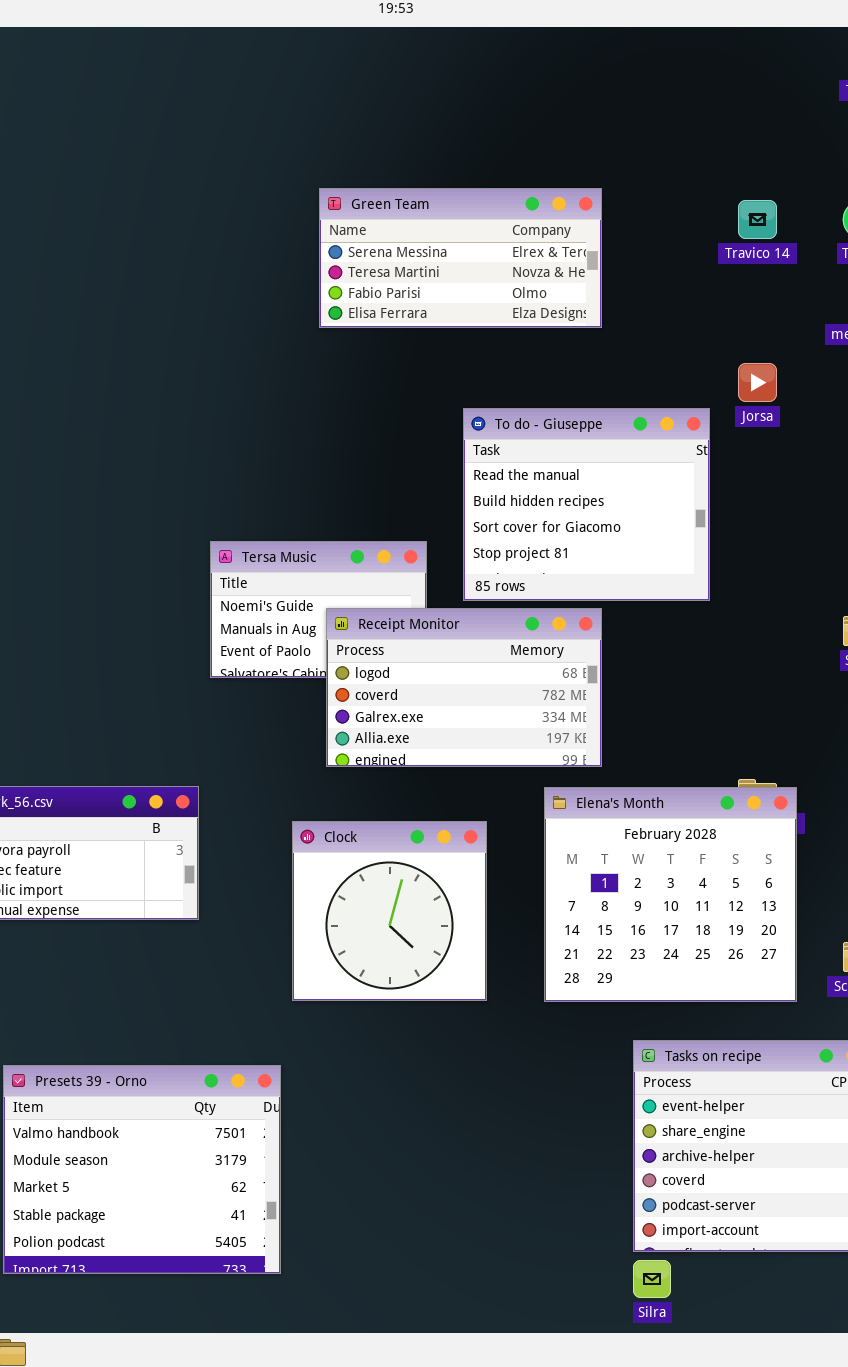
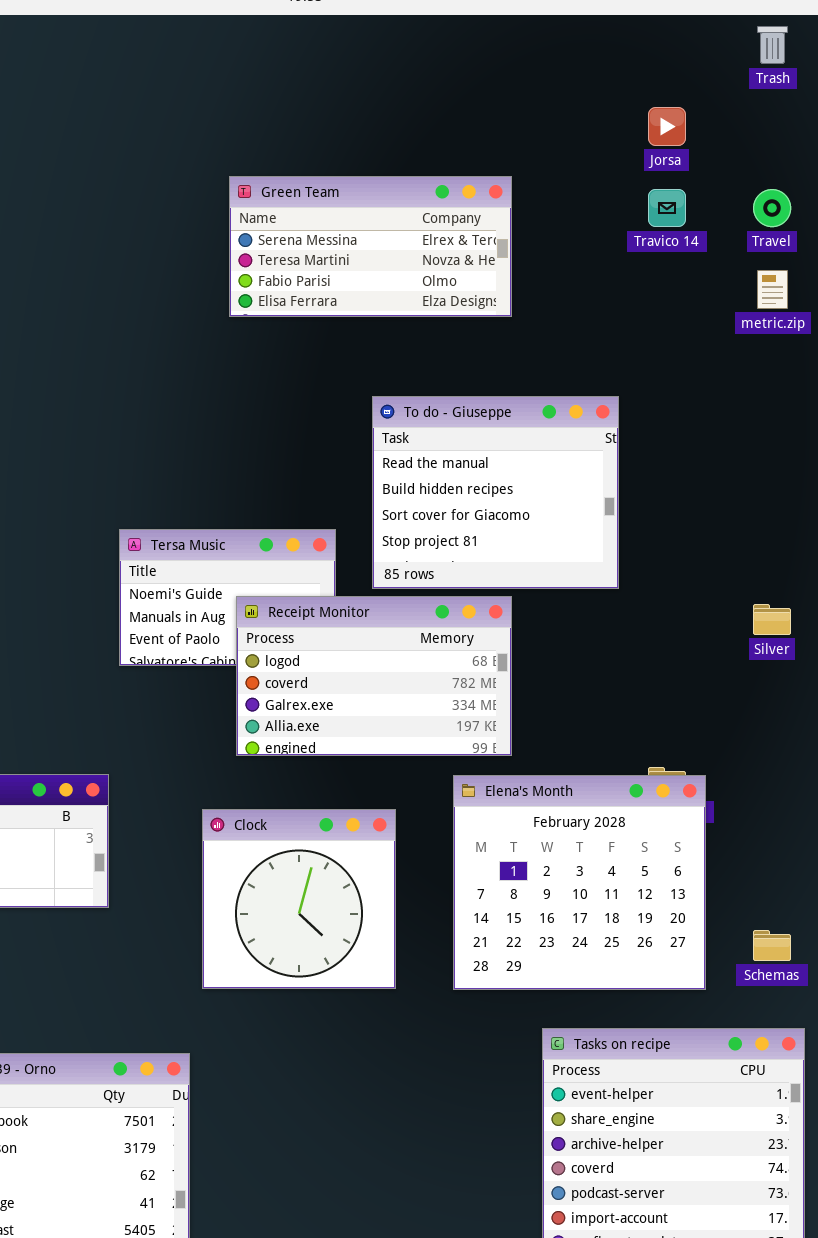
Jorsa: [738,363,777,402] -> [648,107,686,146], moved

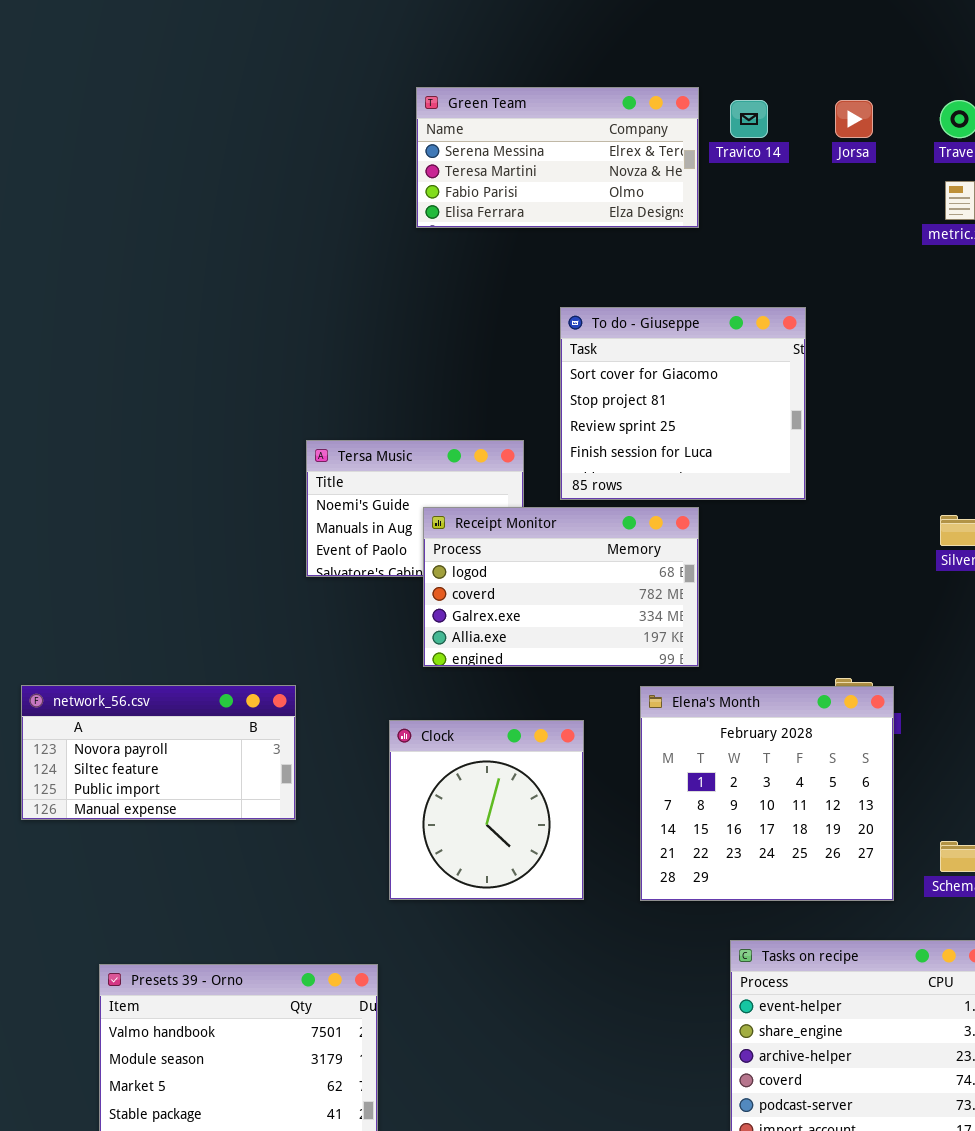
Jorsa: [648,107,686,146] -> [835,100,873,138], moved
Travico 14: [648,189,686,227] -> [730,100,768,138], moved
To do - Giuseppe: [372,396,619,589] -> [560,307,806,500], scrolled down 2 rows

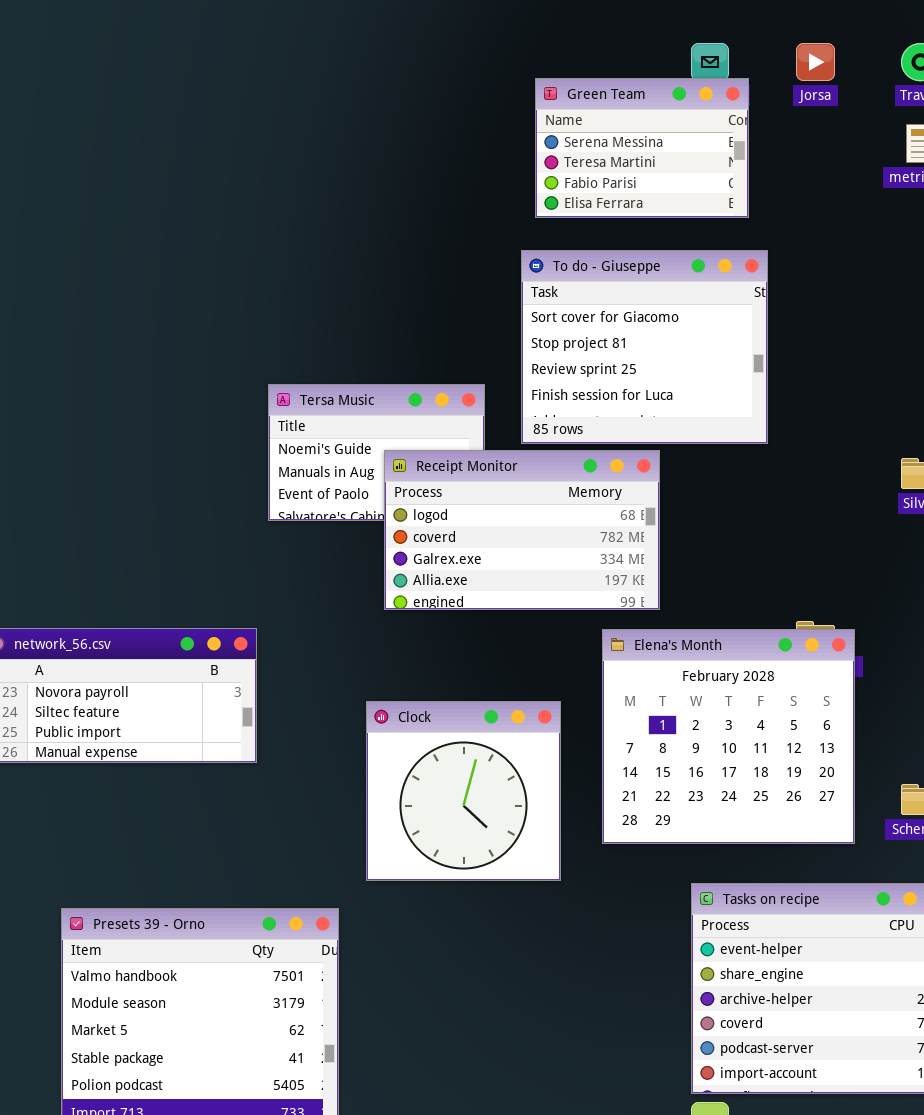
Green Team: [416,87,699,228] -> [535,78,749,218], moved, resized
Clock: [389,720,584,900] -> [366,701,561,881], moved

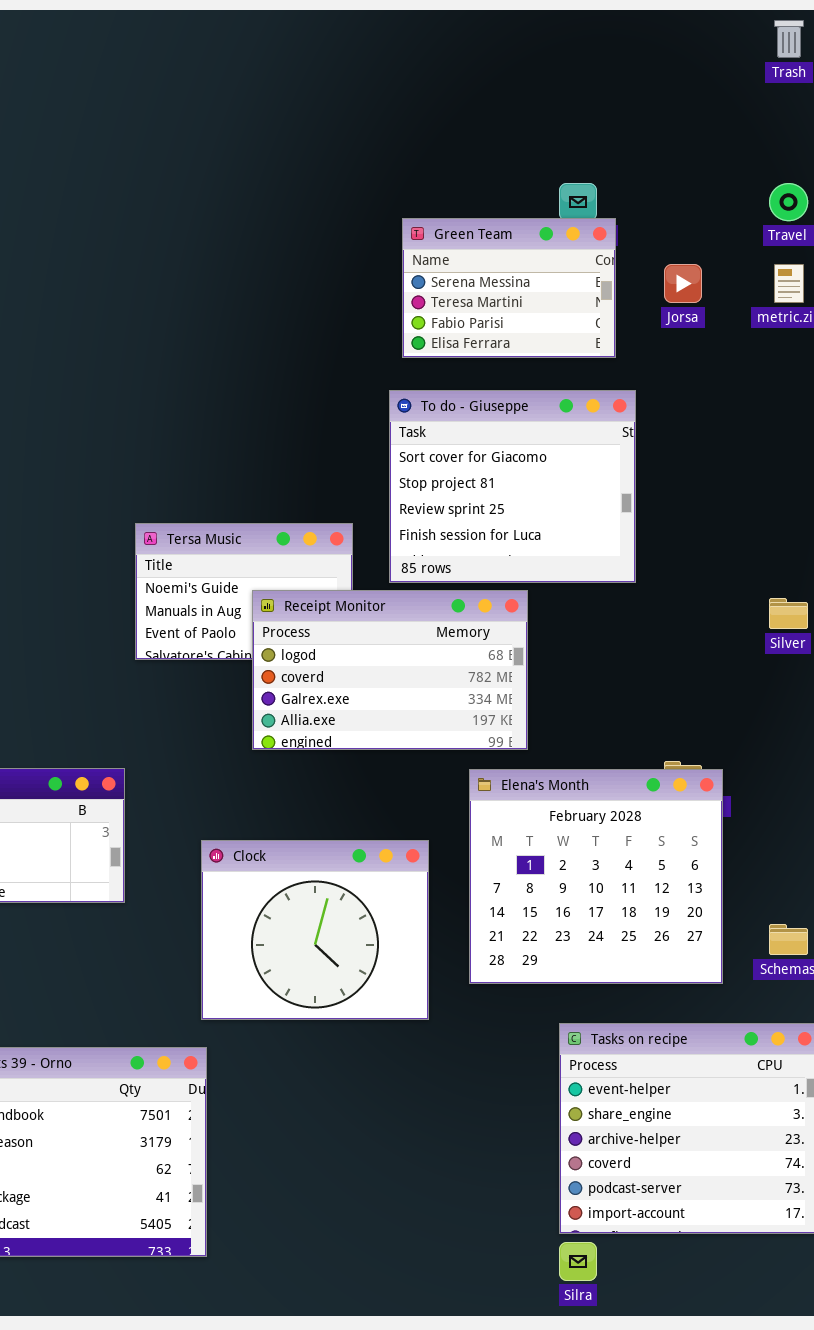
Jorsa: [796,43,835,81] -> [664,264,702,303], moved
Clock: [366,701,561,881] -> [201,840,429,1020], resized

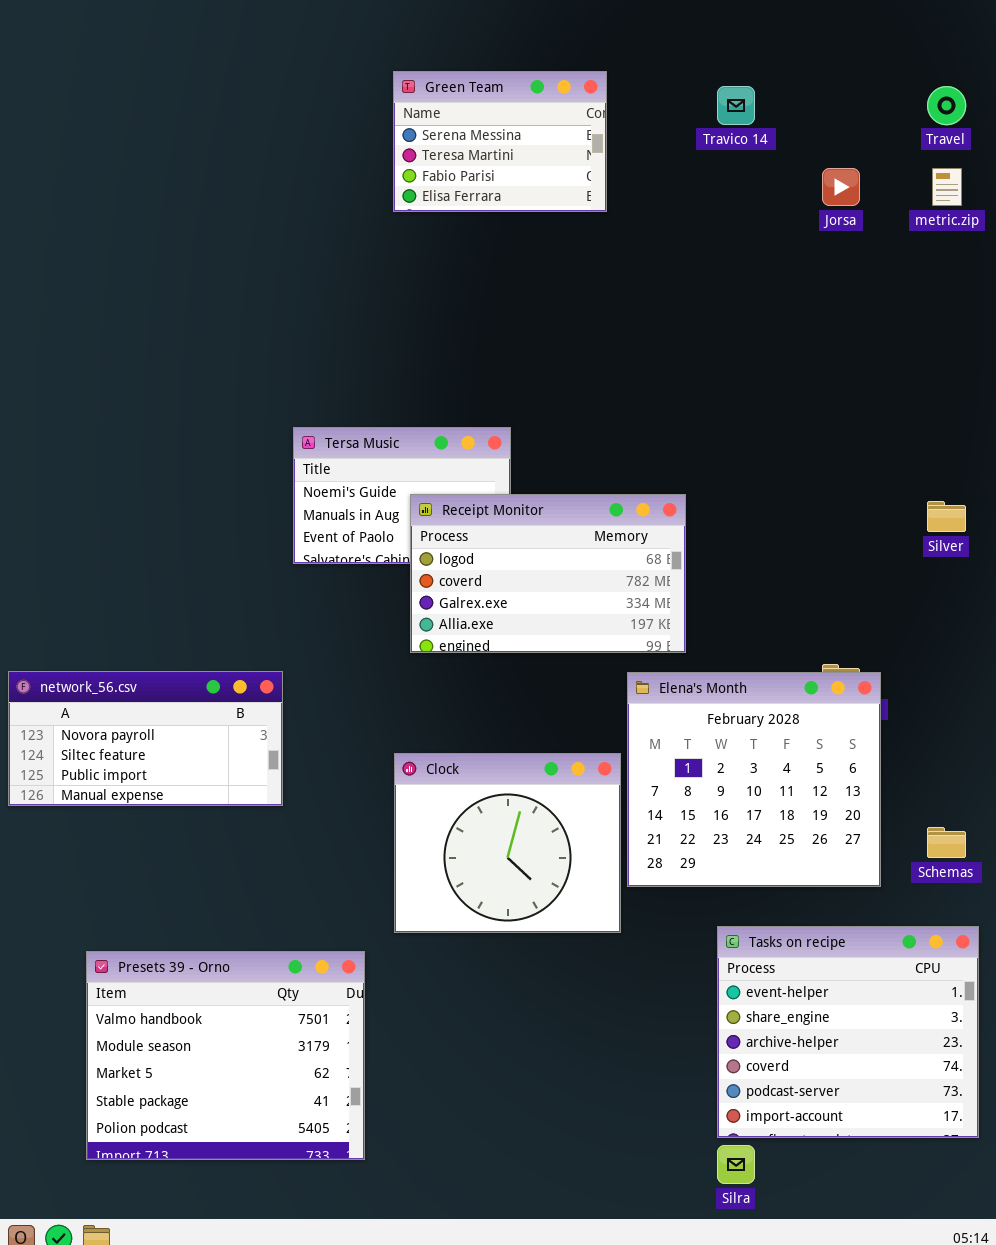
Green Team: [402,218,616,358] -> [393,71,607,212], moved
To do - Giuseppe: [389,390,636,583] -> none, closed
Clock: [201,840,429,1020] -> [394,753,621,933], moved

